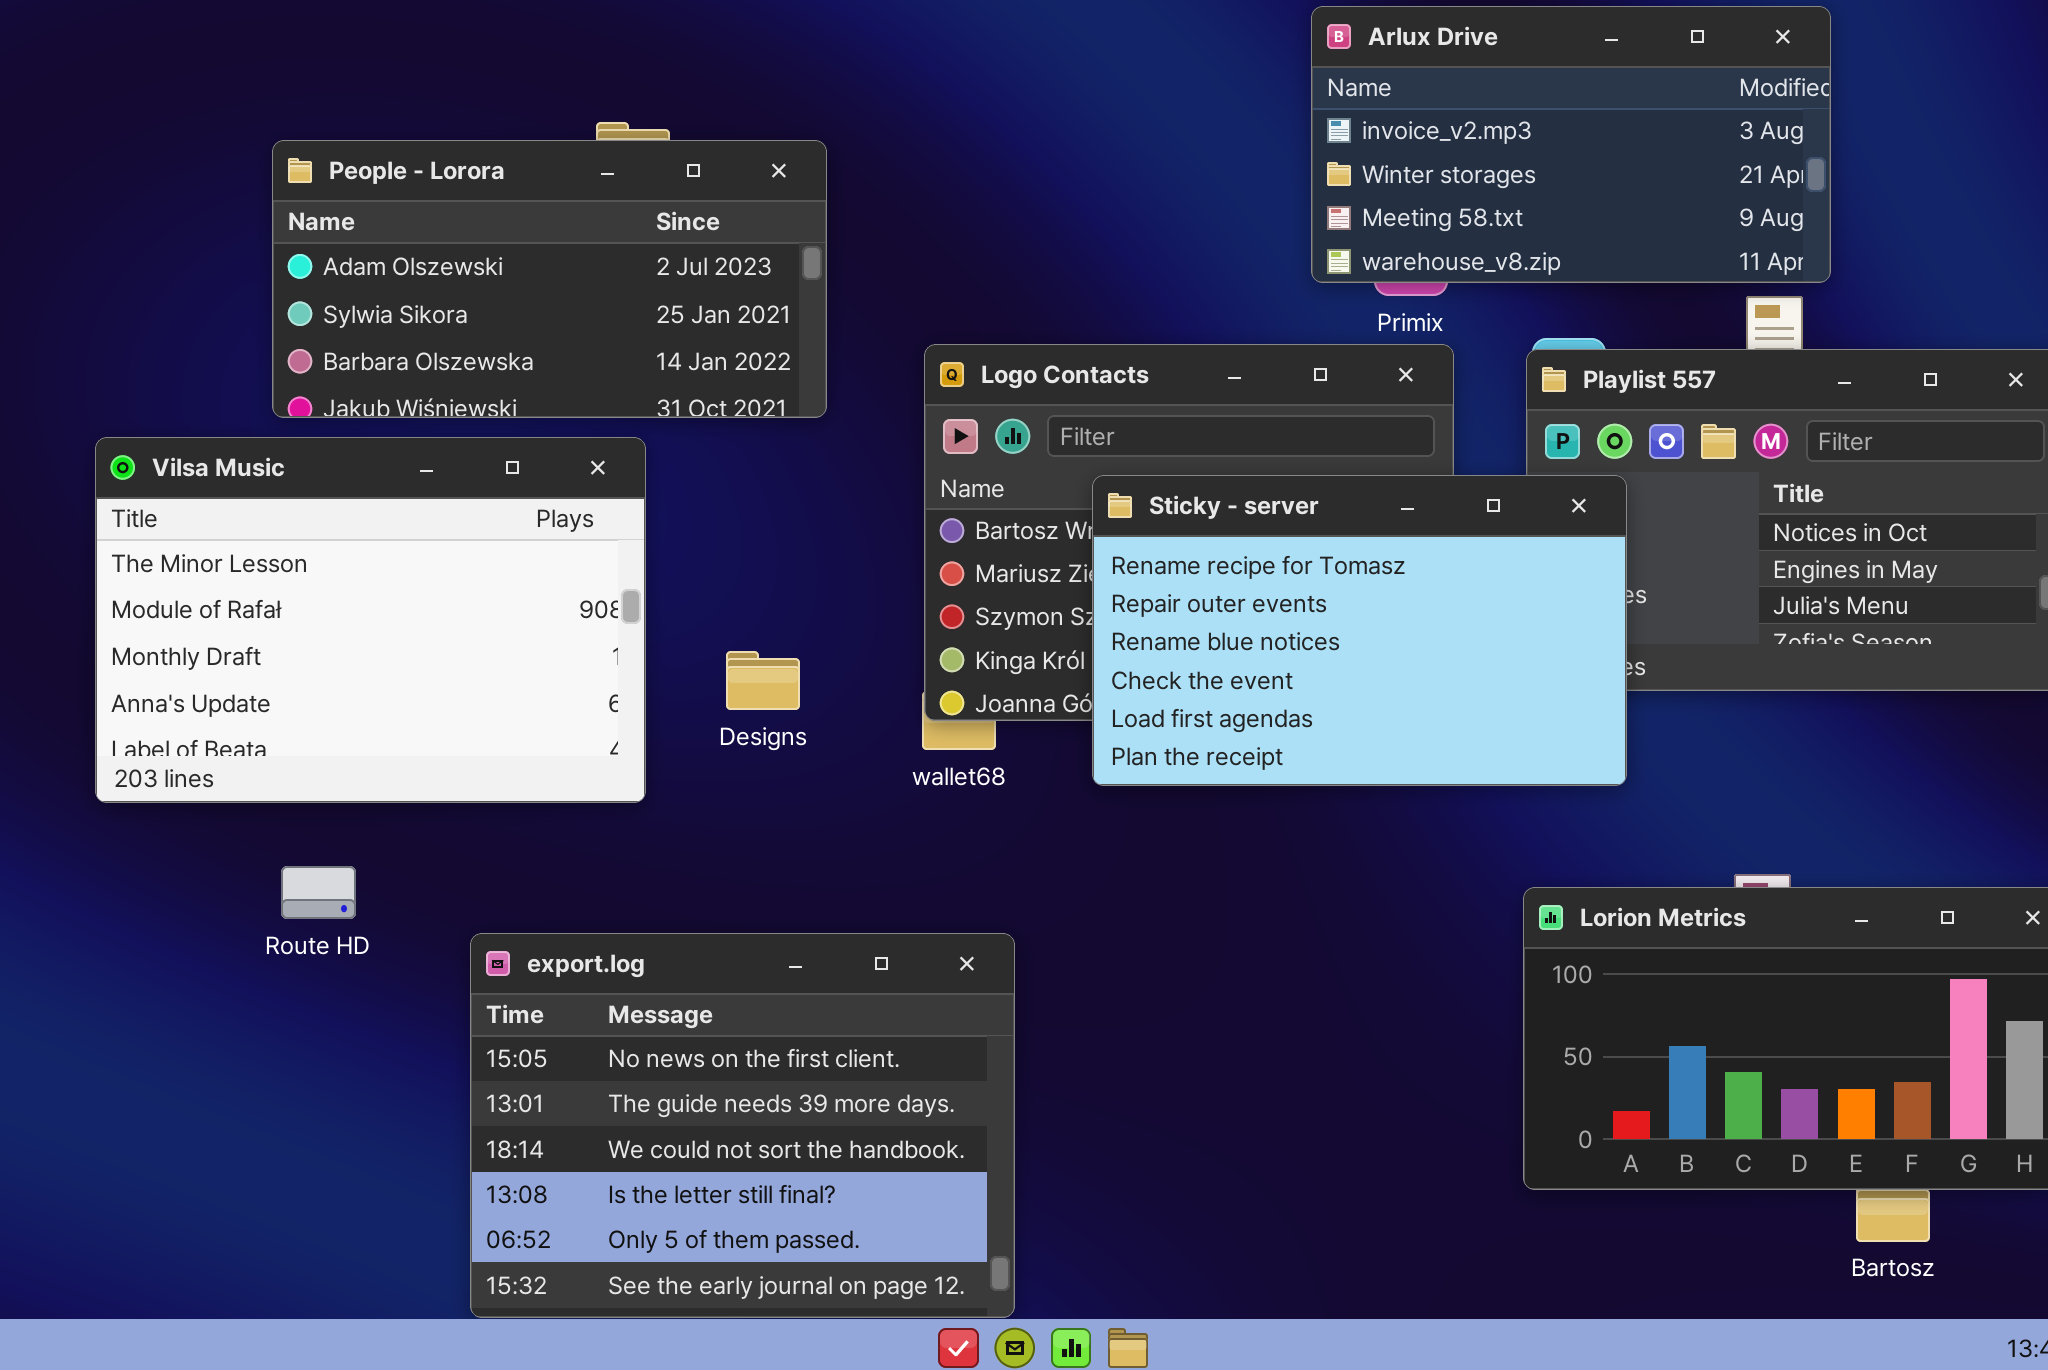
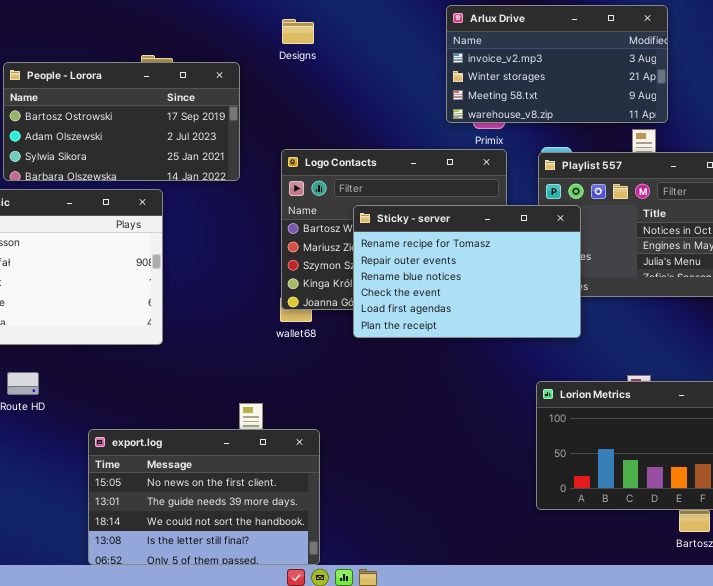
People - Lorora: [272,140,827,418] -> [3,62,240,181], scrolled up 1 row
Designs: [726,651,800,710] -> [282,19,314,44], moved
export.log: [470,933,1015,1318] -> [88,429,320,565], resized

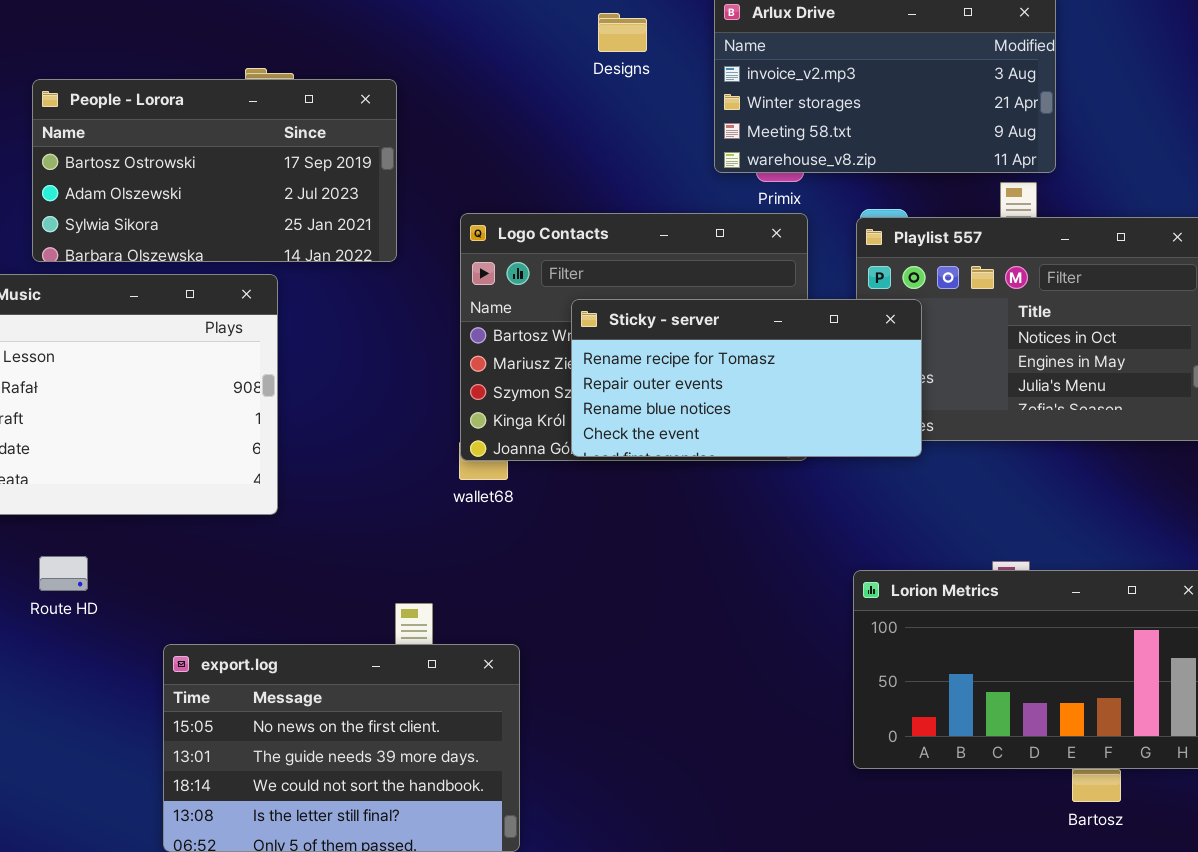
Designs: [282,19,314,44] -> [598,13,647,52], moved
Sticky - server: [353,205,581,338] -> [571,299,922,457], resized

